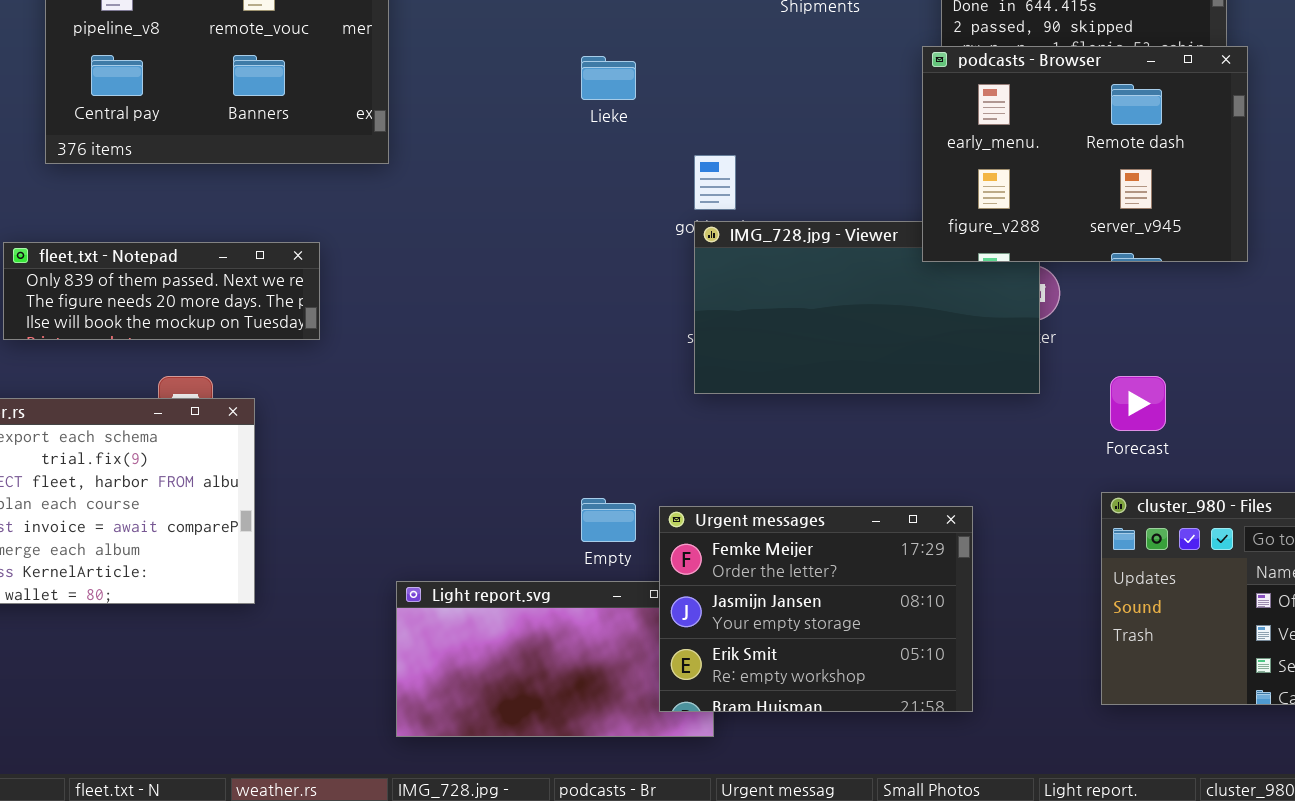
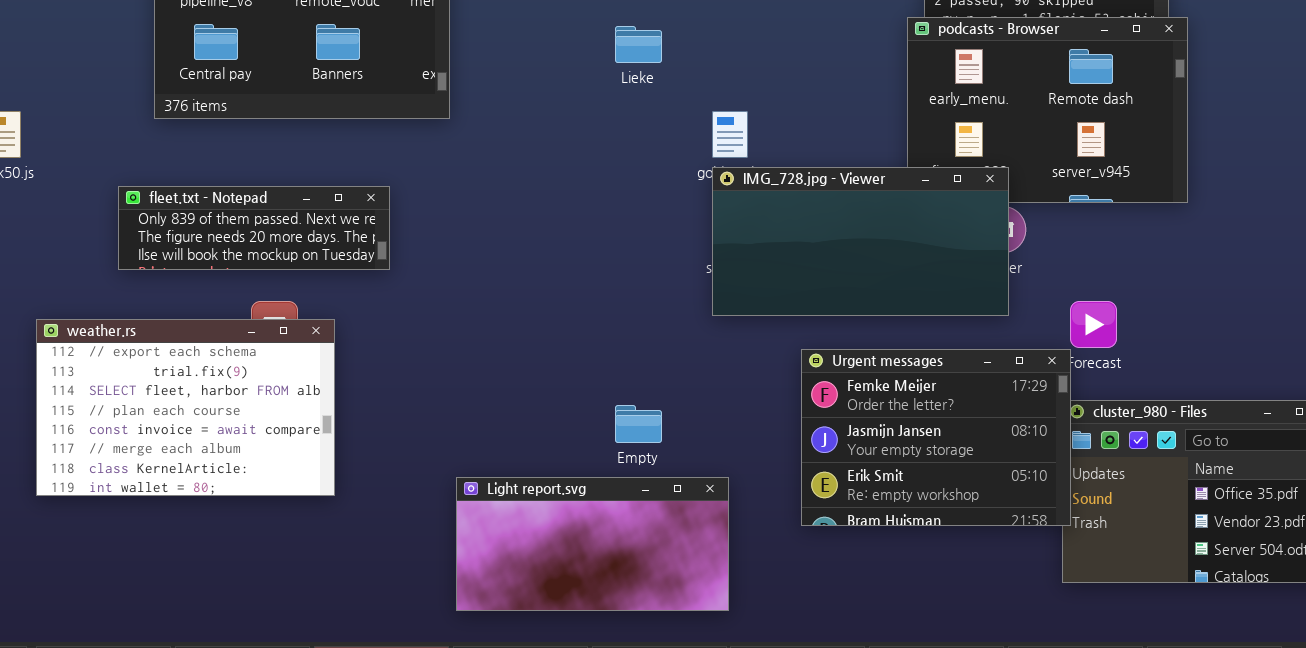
IMG_728.jpg - Viewer: [694,221,1040,394] -> [712,167,1009,316], raised
Urgent messages: [659,506,973,712] -> [801,349,1071,526], moved

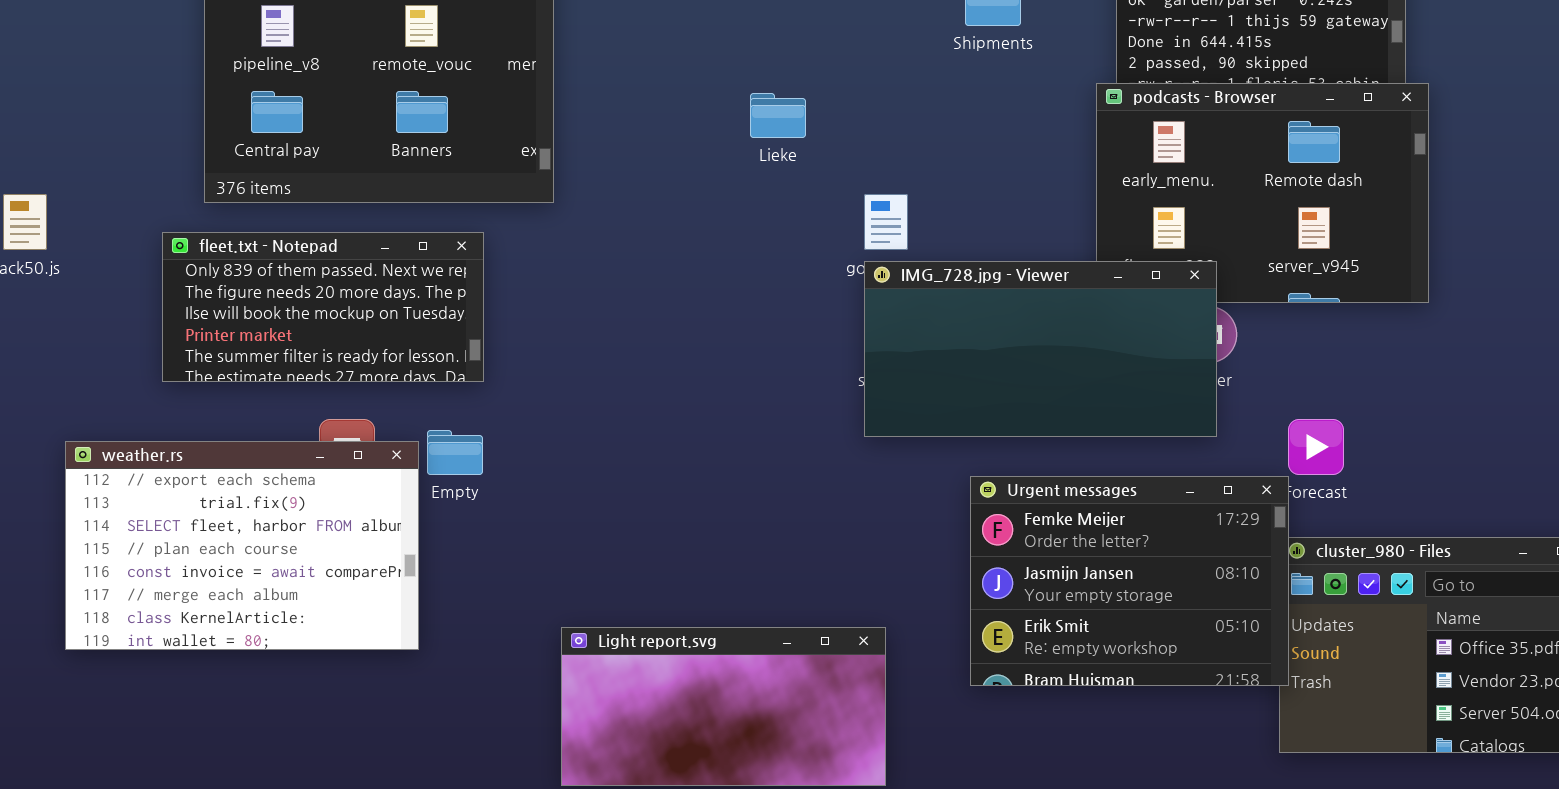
fleet.txt - Notepad: [118,186,390,270] -> [162,232,484,382], resized
Empty: [615,405,662,443] -> [427,430,483,475], moved

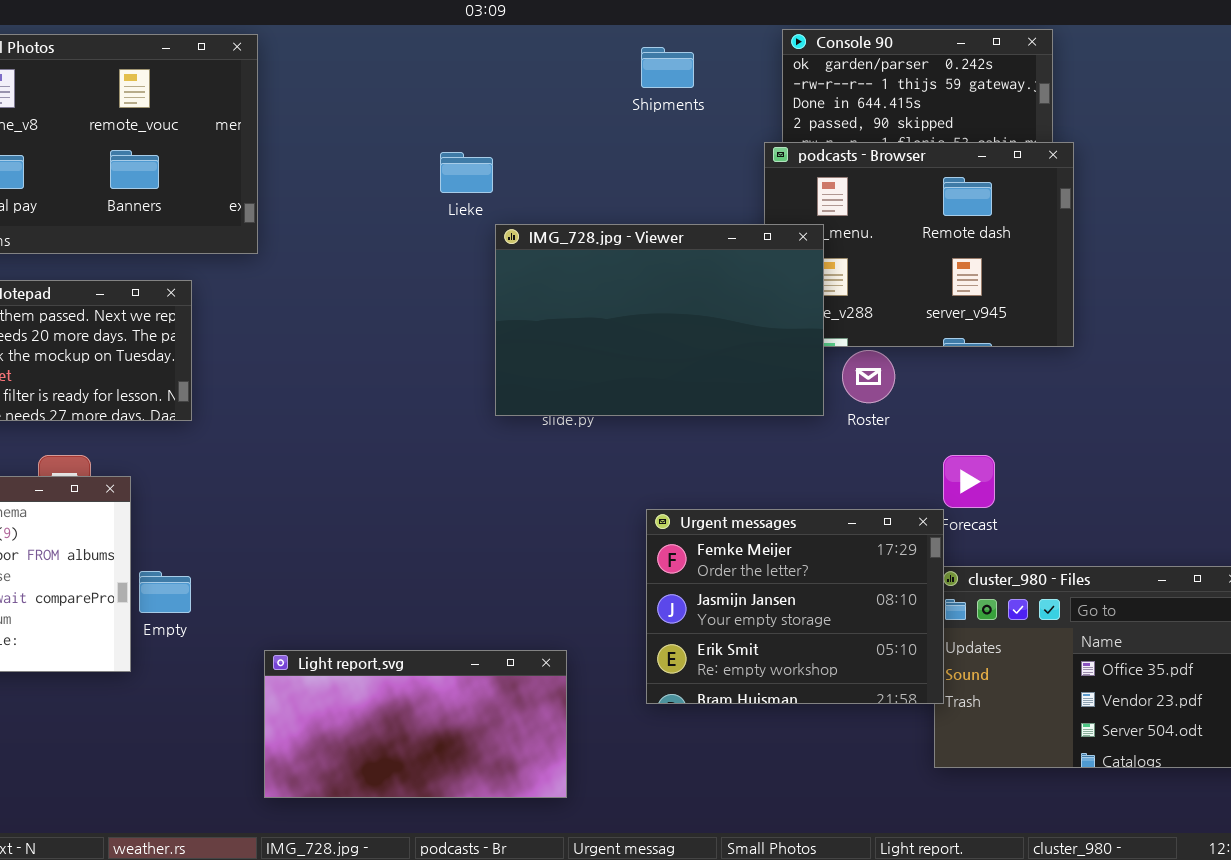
IMG_728.jpg - Viewer: [864,261,1217,437] -> [495,224,824,416], moved, resized
Empty: [427,430,483,475] -> [139,571,191,613], moved

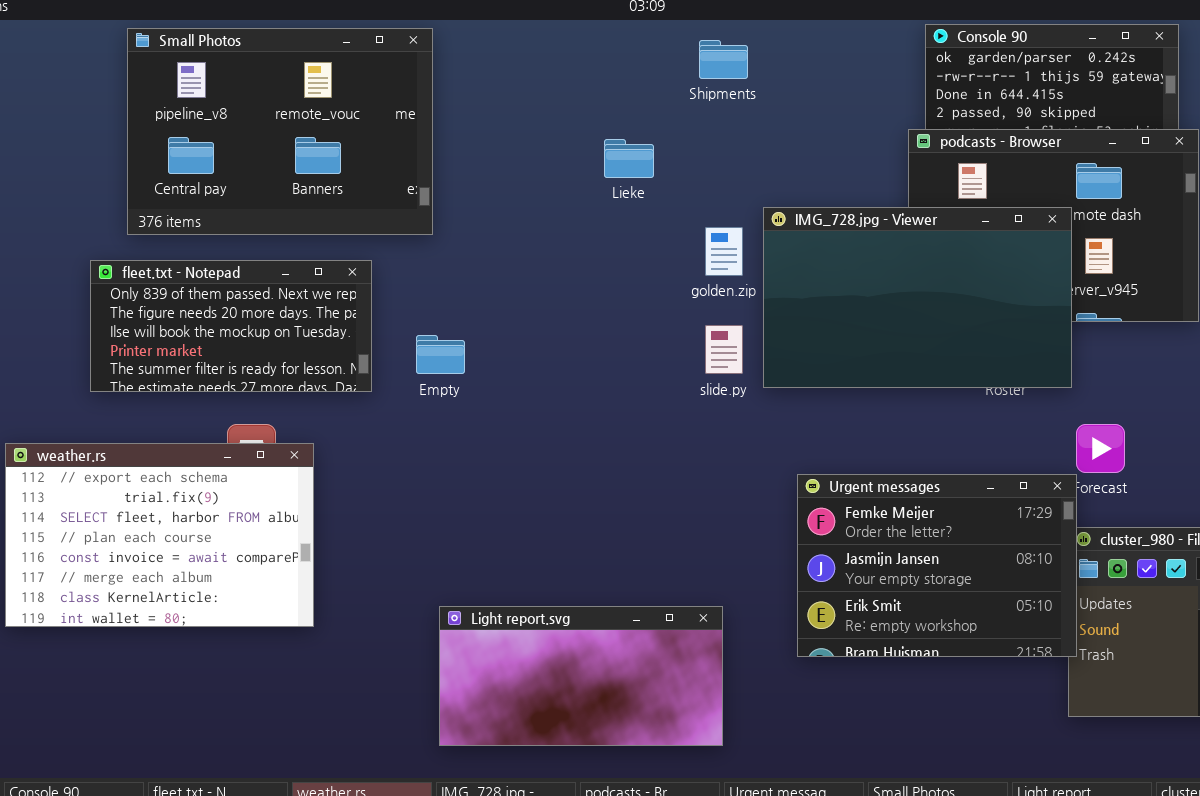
Shipments: [641,47,694,88] -> [699,40,748,79], moved
IMG_728.jpg - Viewer: [495,224,824,416] -> [763,207,1072,388], moved
Empty: [139,571,191,613] -> [416,335,465,374], moved

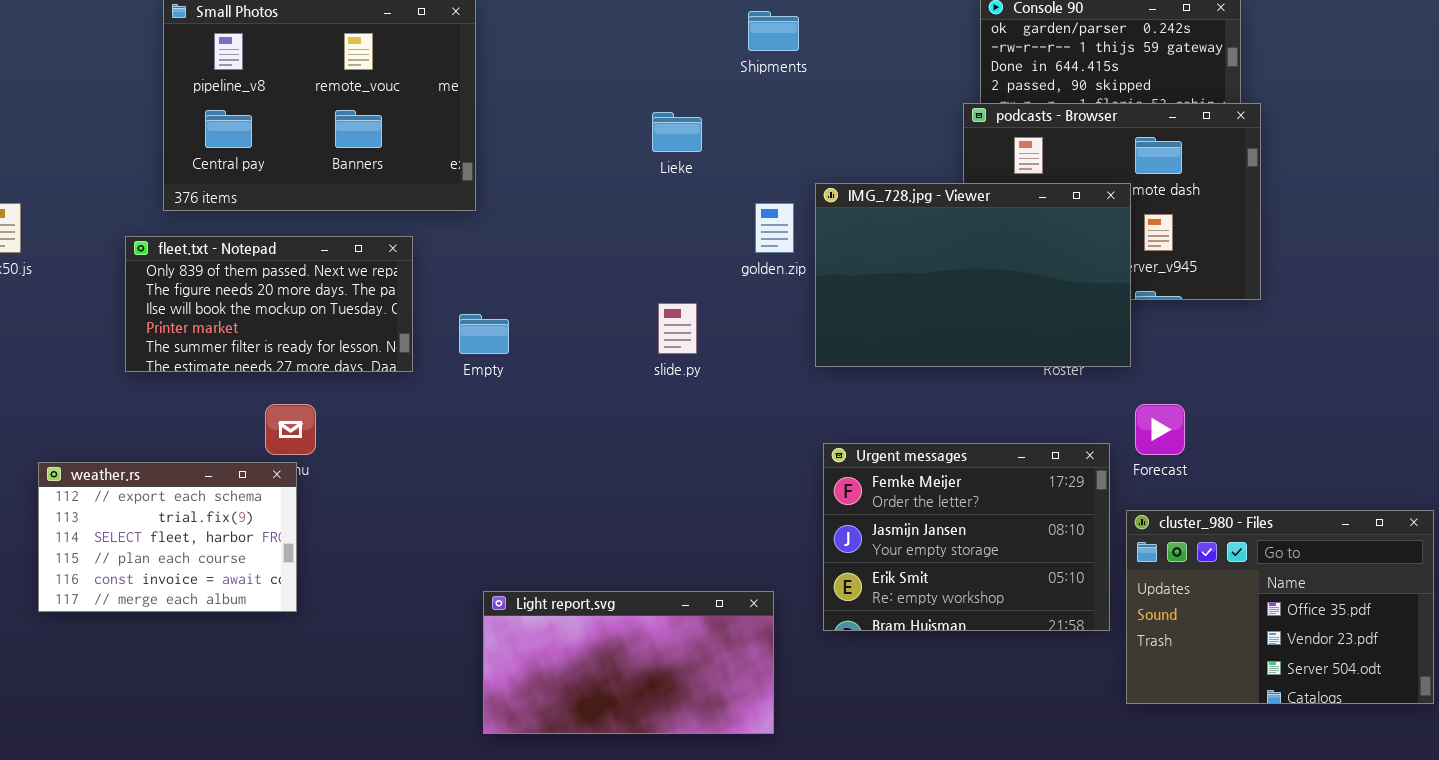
slide.py: [705,325,743,374] -> [658,303,697,354], moved
weather.rs: [5,443,314,627] -> [38,462,297,612], resized
Urgent messages: [797,474,1077,657] -> [823,443,1110,631], moved

